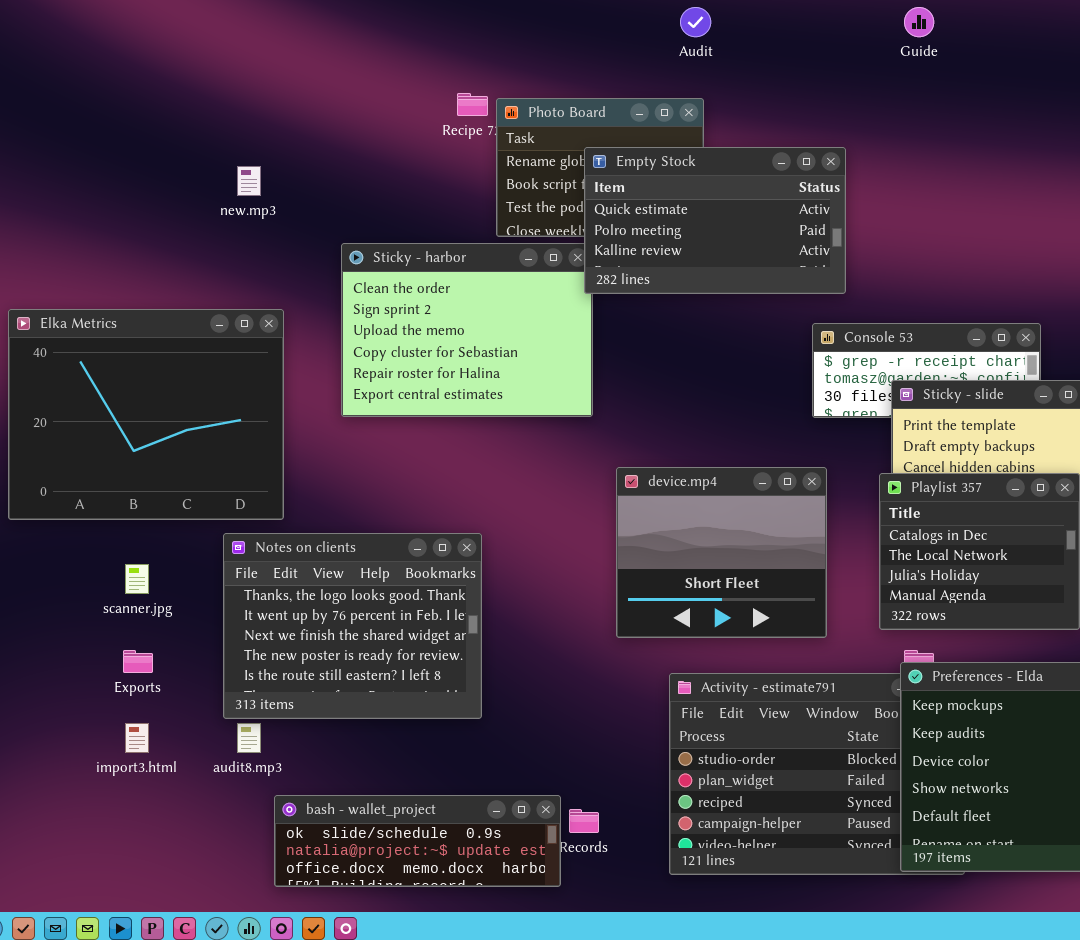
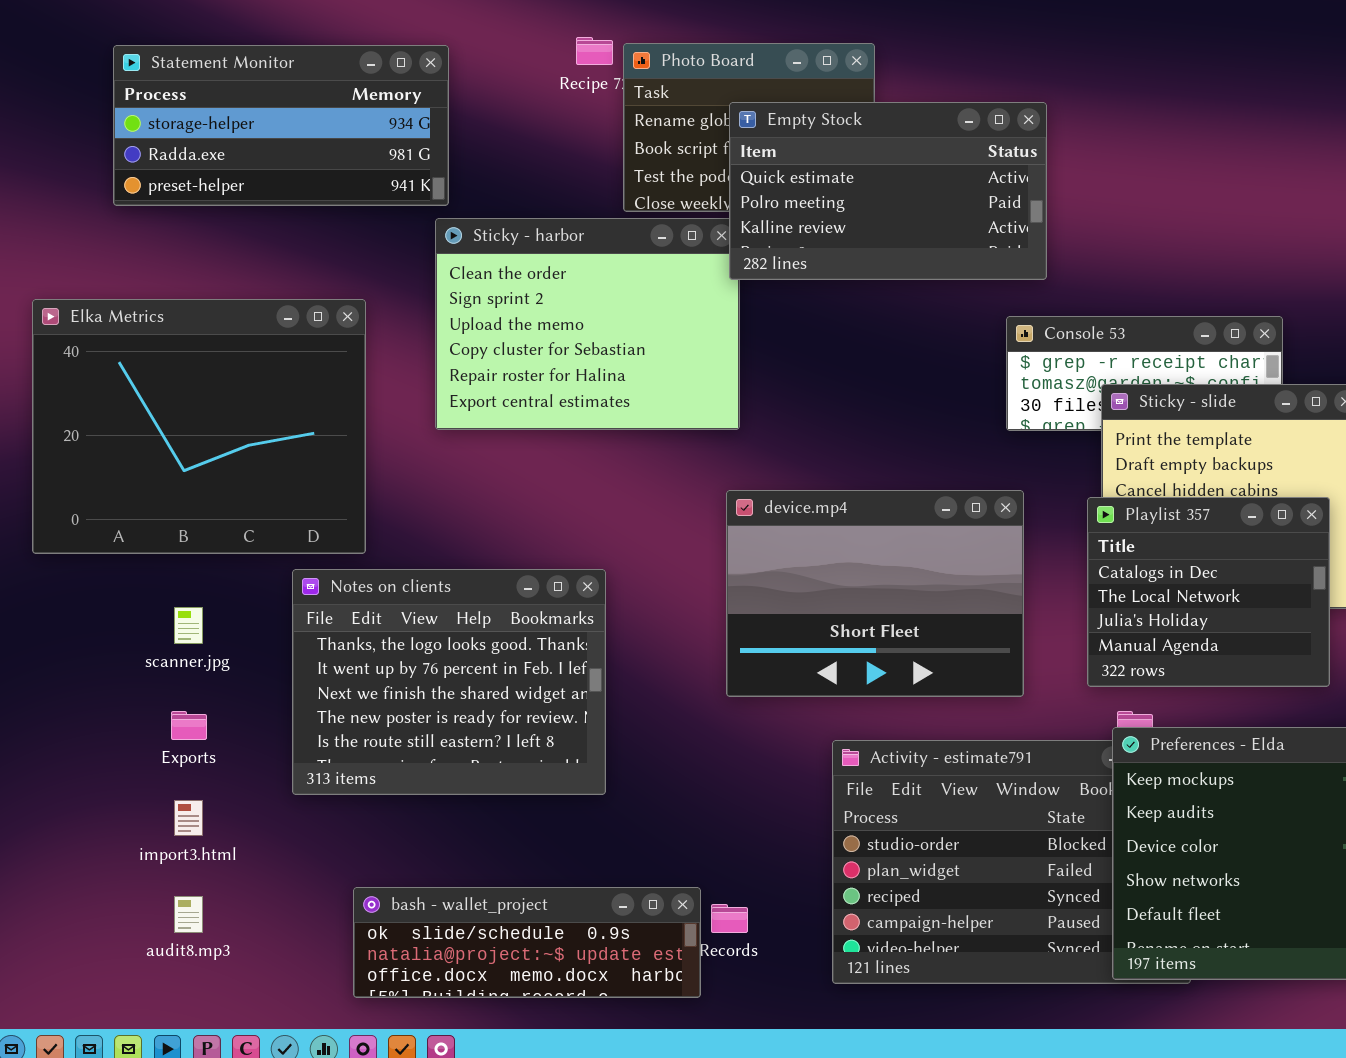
Statement Monitor: none -> [113,45,449,206], opened
device.mp4: [616,467,827,638] -> [726,490,1024,697], resized
audit8.mp3: [237,723,261,753] -> [174,896,203,933], moved

